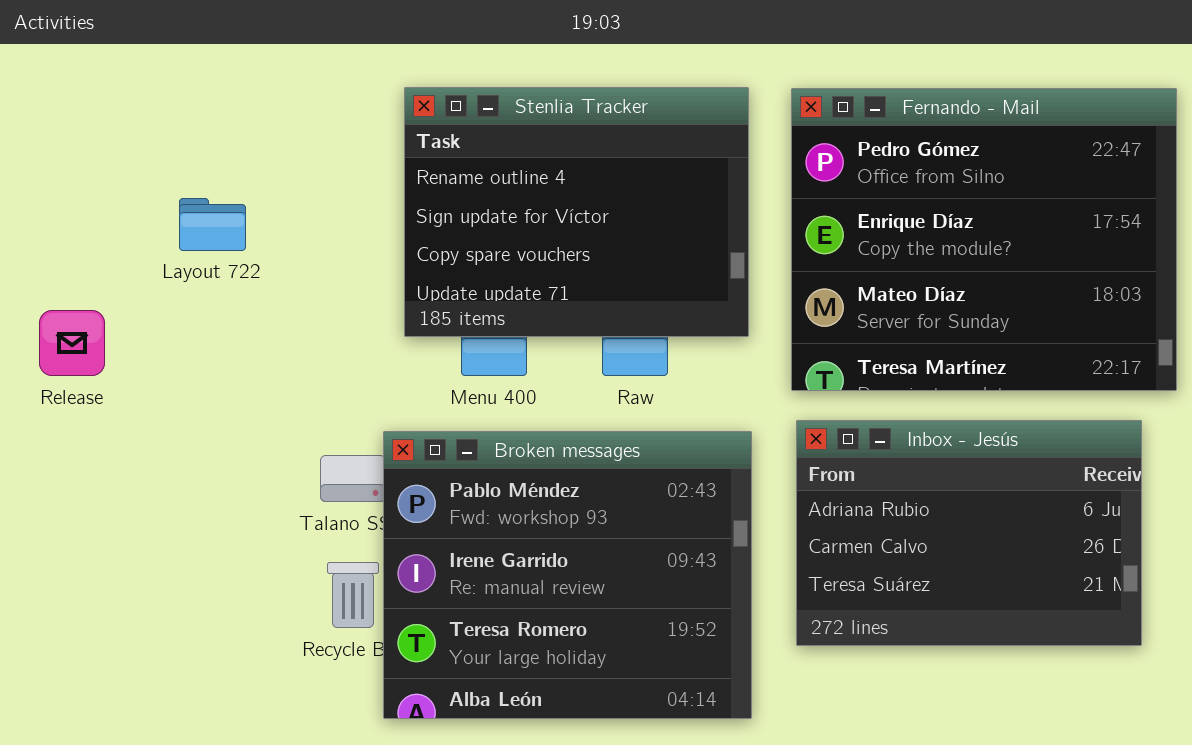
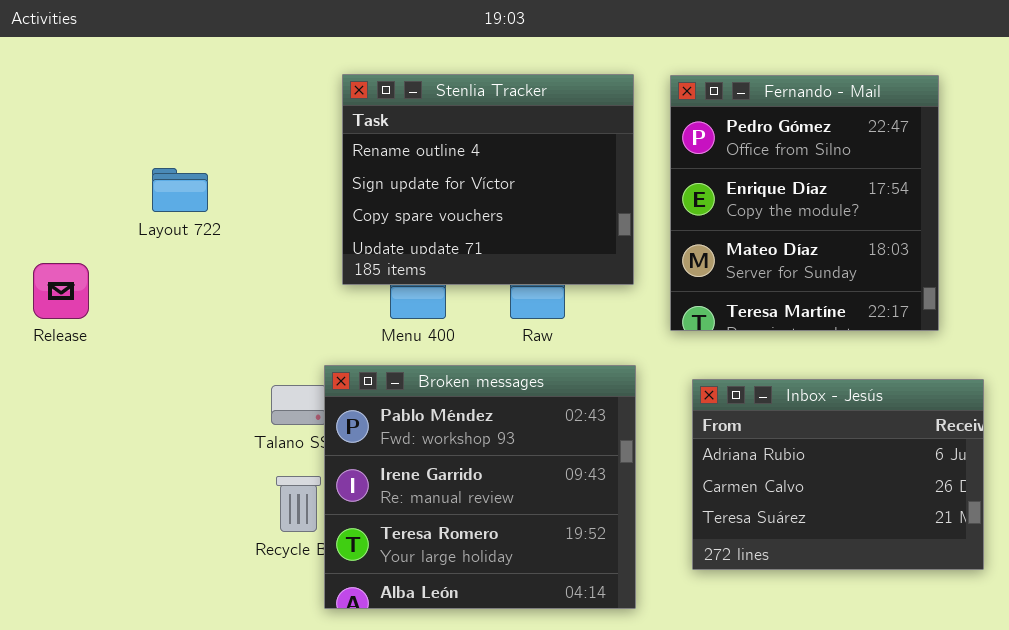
Fernando - Mail: [791,88,1177,391] -> [670,75,939,331], resized
Inbox - Jesús: [796,420,1142,646] -> [692,379,984,570], moved

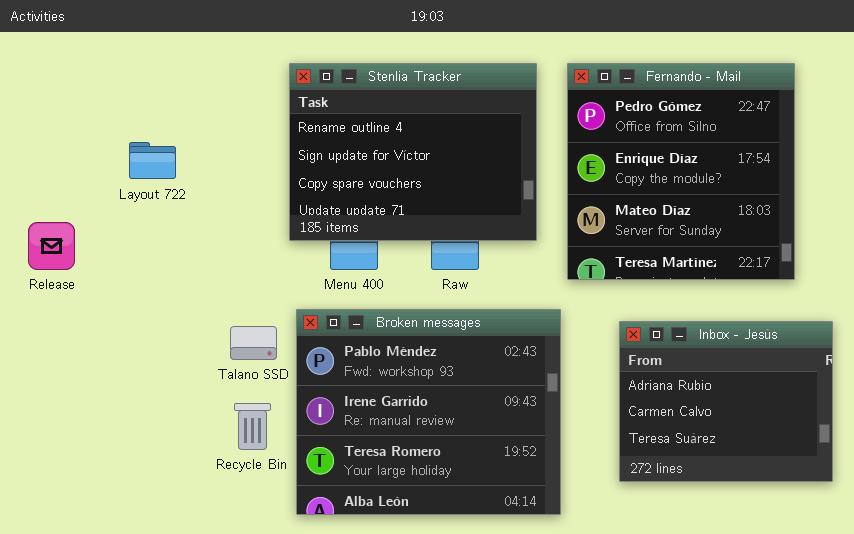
Broken messages: [324,365,636,609] -> [296,309,561,515], moved
Inbox - Jesús: [692,379,984,570] -> [619,321,833,482], resized

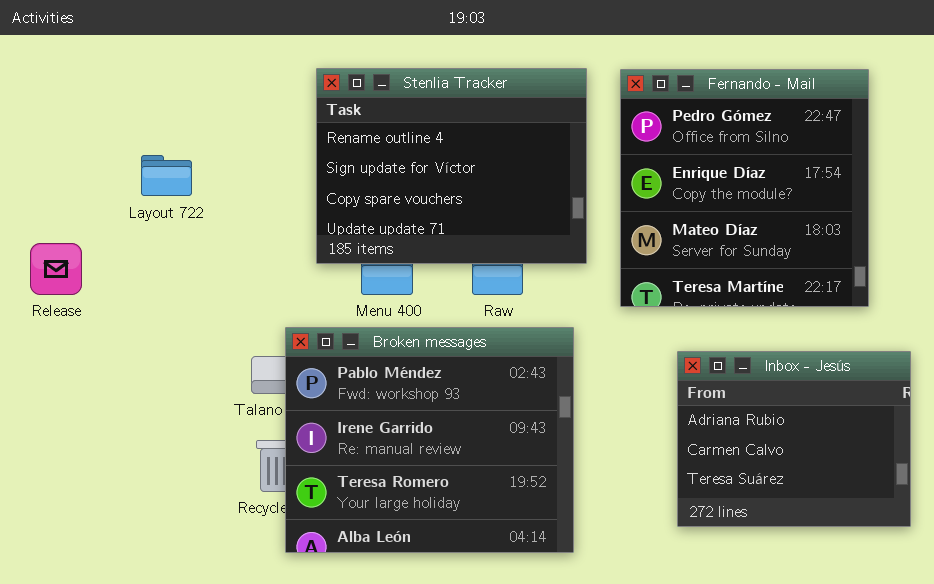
Broken messages: [296,309,561,515] -> [285,327,574,553], moved

